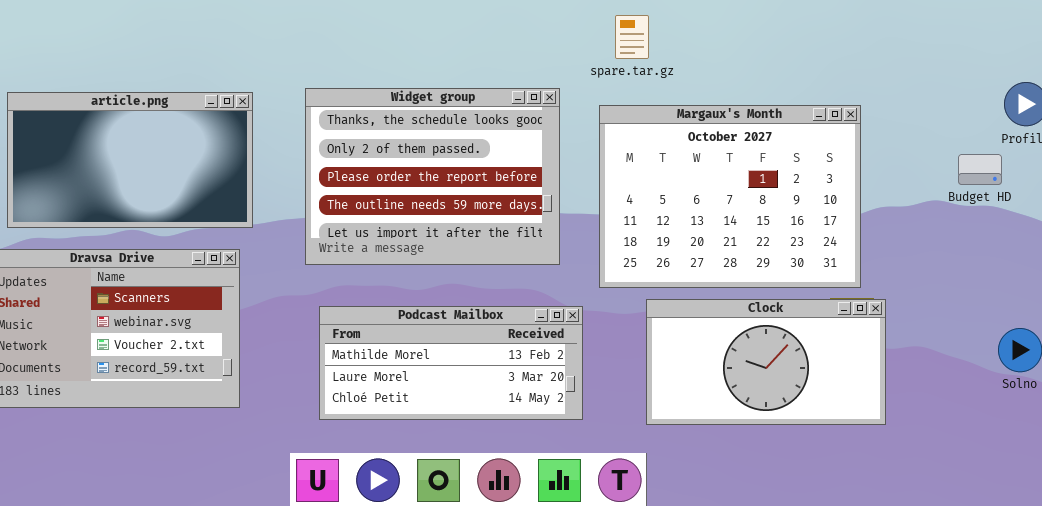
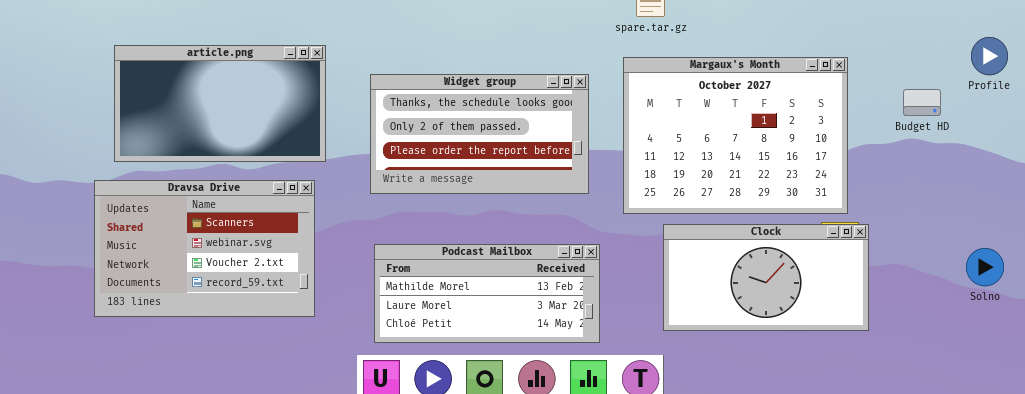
Widget group: [305,88,560,265] -> [370,74,589,194], resized
Budget HD: [958,154,1002,185] -> [903,89,941,116], moved
Podcast Mailbox: [319,306,583,420] -> [374,244,600,343], moved

